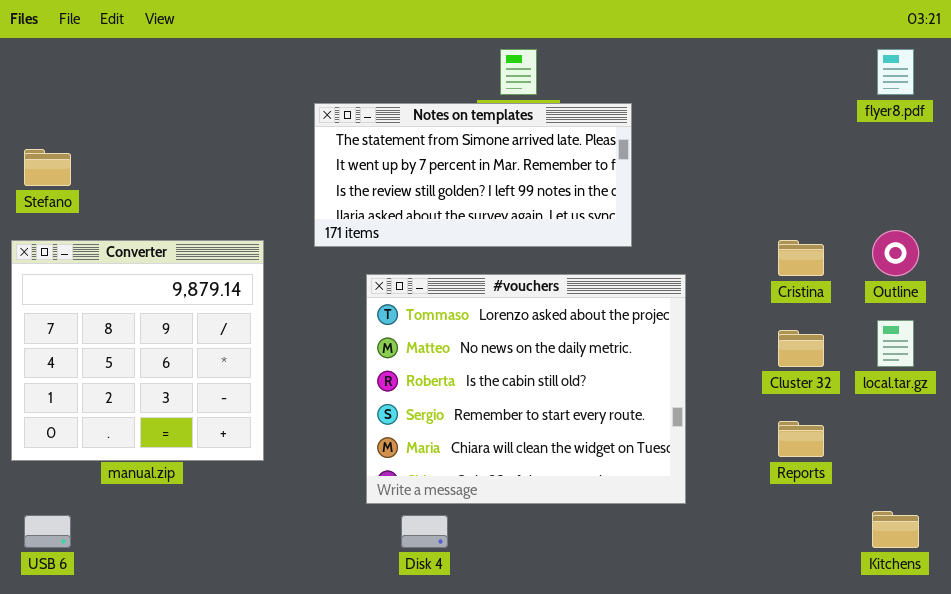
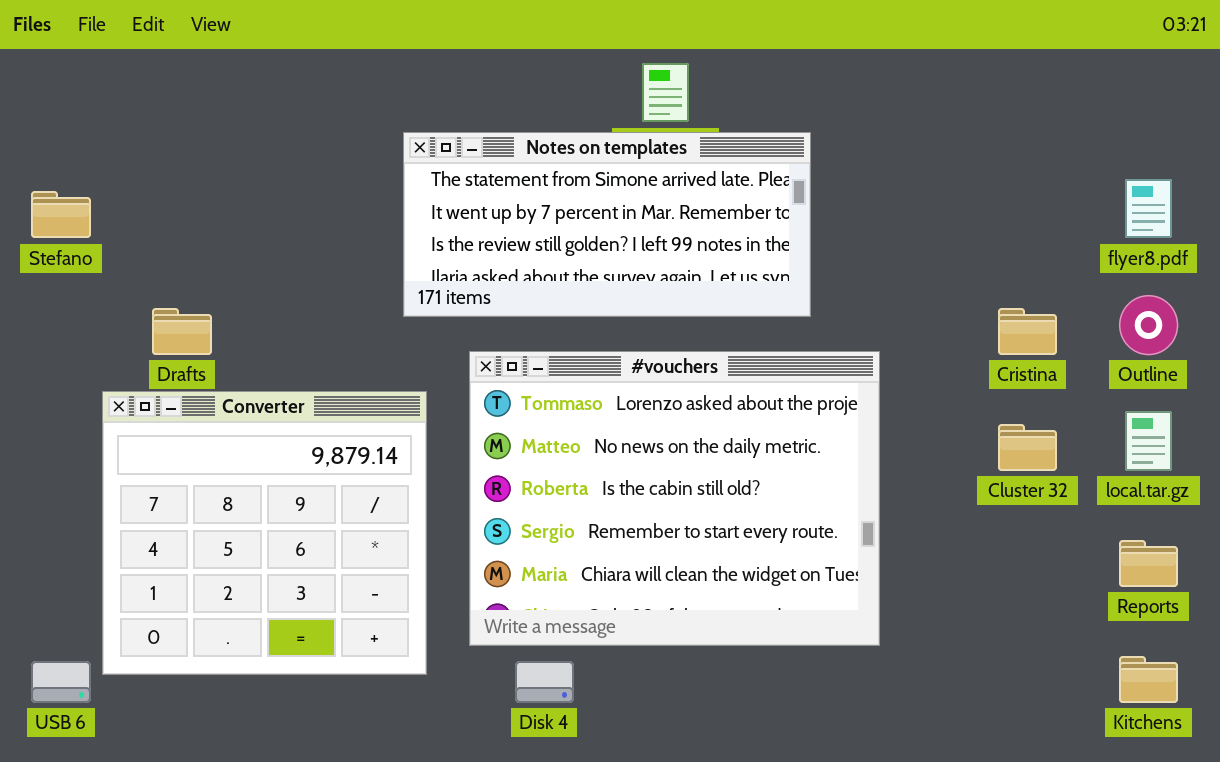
flyer8.pdf: [877,49,914,95] -> [1125,179,1172,238], moved
Converter: [11,240,264,461] -> [102,391,427,675], moved
Reports: [778,421,824,457] -> [1119,540,1178,587], moved

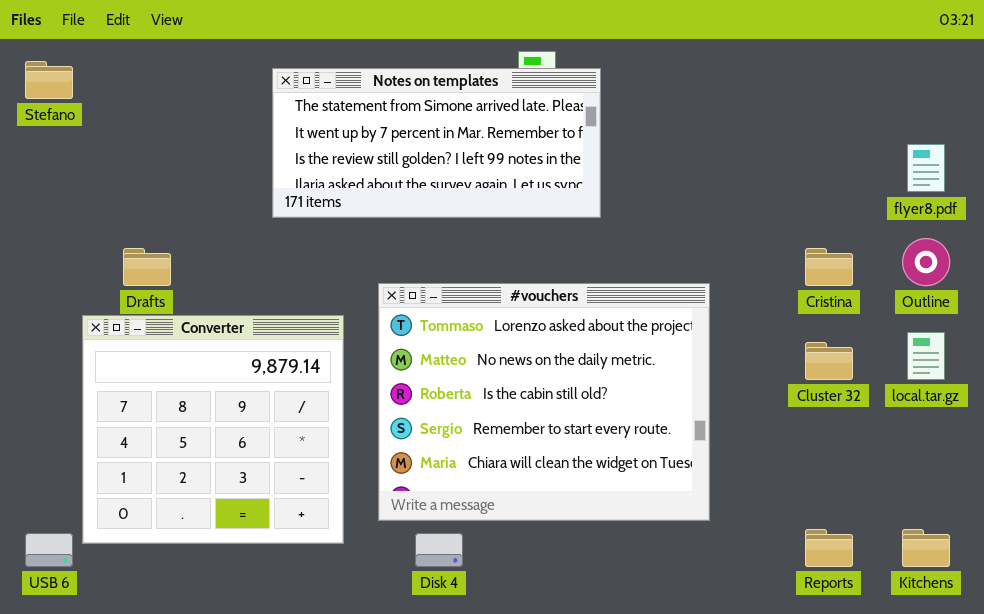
Notes on templates: [403,132,811,317] -> [272,68,601,218], moved
Stefano: [31,191,91,238] -> [25,61,73,99], moved
Reports: [1119,540,1178,587] -> [805,529,853,567], moved

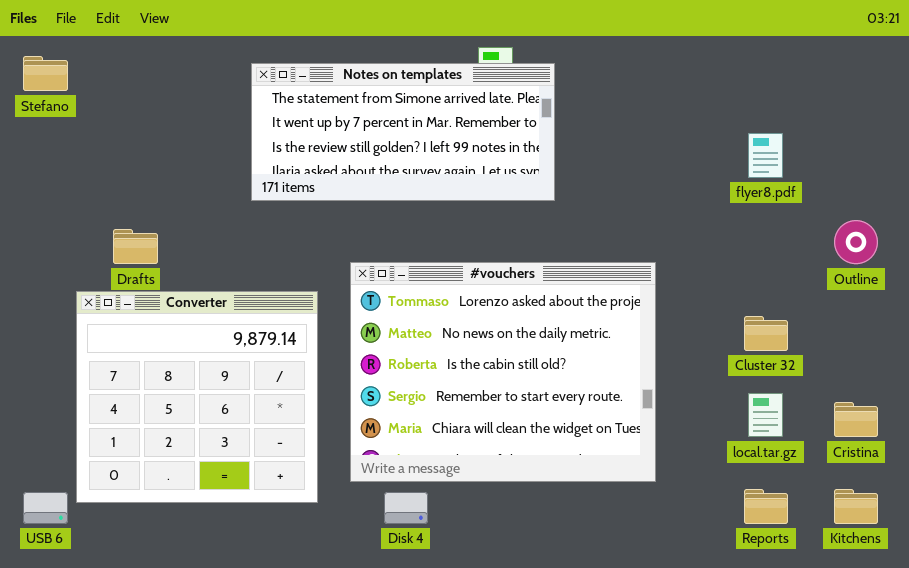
flyer8.pdf: [907,144,945,192] -> [748,133,783,178], moved
Cristina: [805,248,853,286] -> [834,402,878,437], moved
local.tar.gz: [907,332,945,380] -> [748,393,783,437], moved

